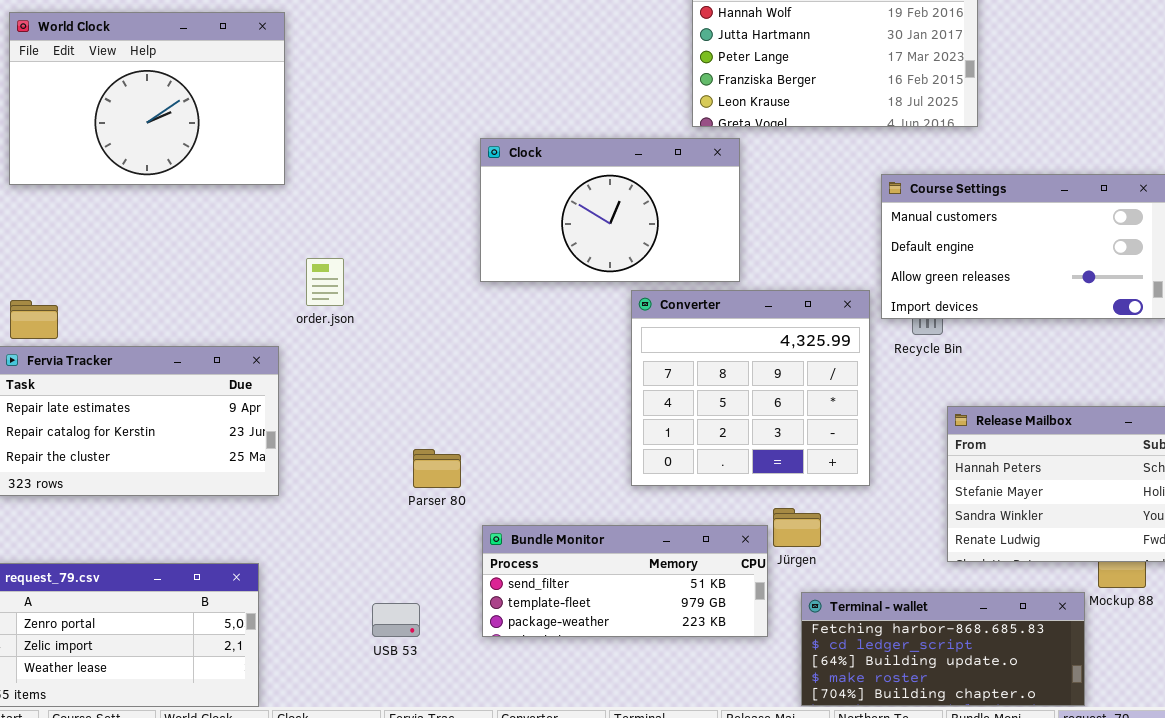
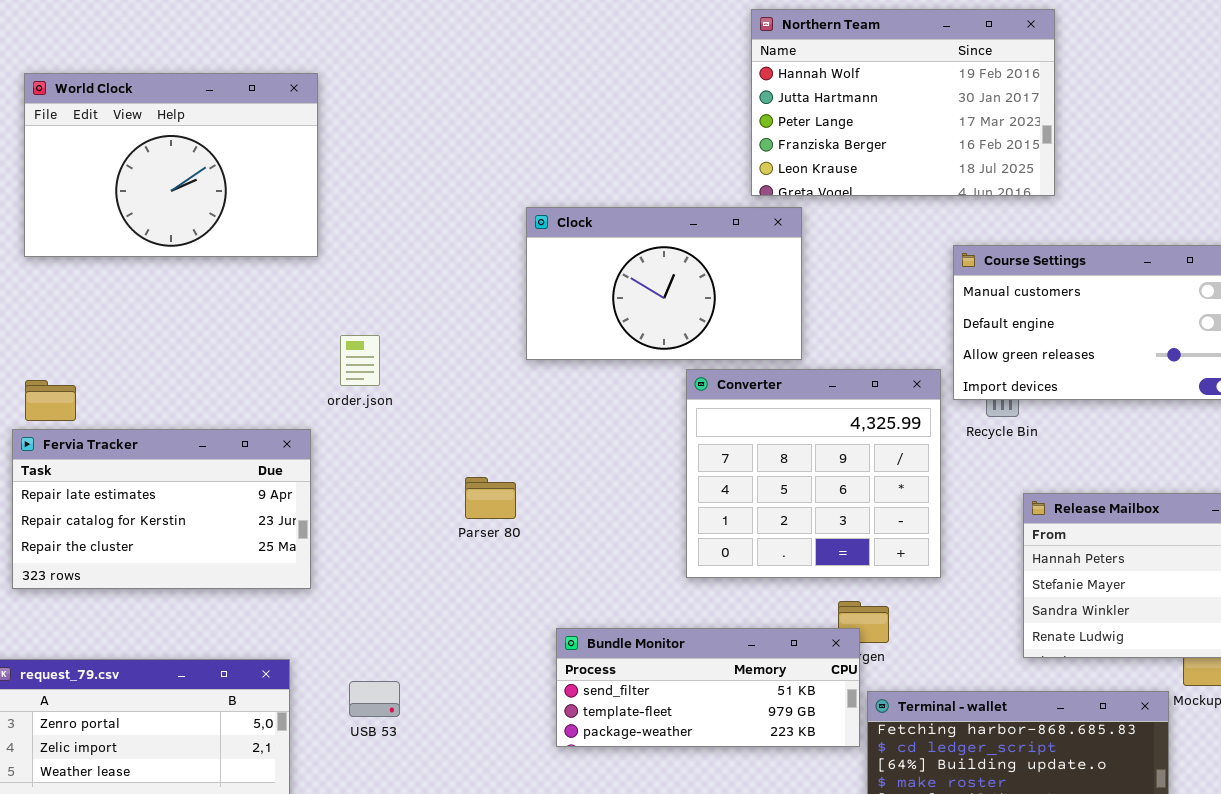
Parser 80: [413,449,461,488] -> [465,477,516,519], moved
Bundle Monitor: [482,525,768,637] -> [556,628,860,747], moved
USB 53: [372,603,420,637] -> [349,681,400,717], moved

